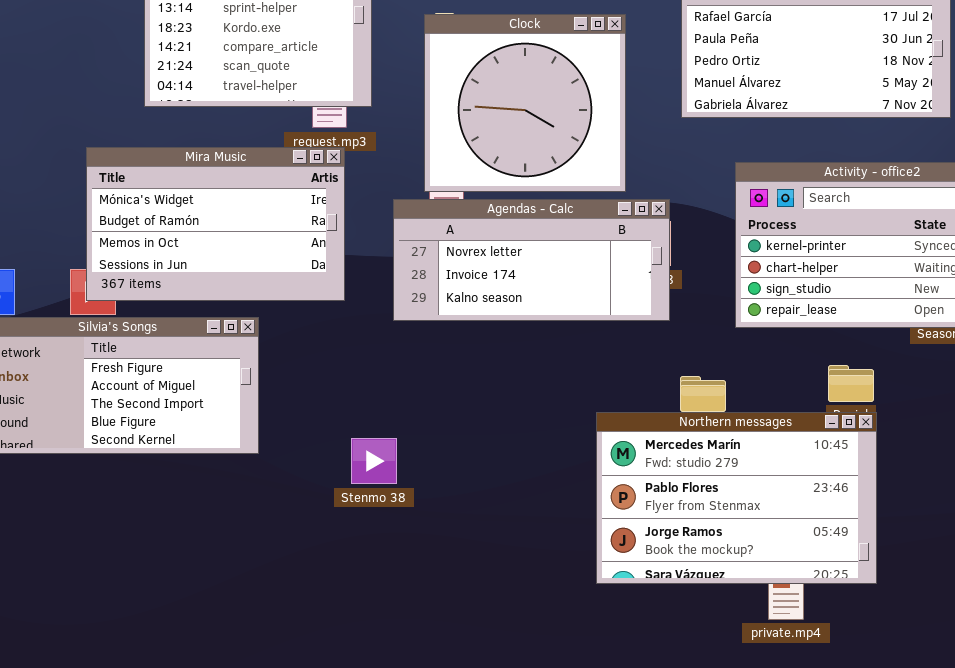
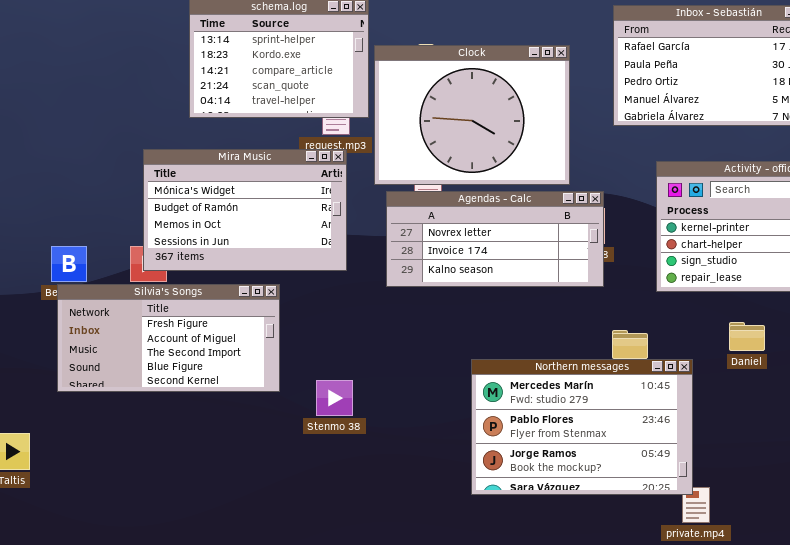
Clock: [424,14,626,192] -> [374,45,570,185], resized
Northern messages: [596,412,877,584] -> [471,359,693,495], moved
Stenmo 38: [351,438,397,484] -> [316,380,353,416], moved

